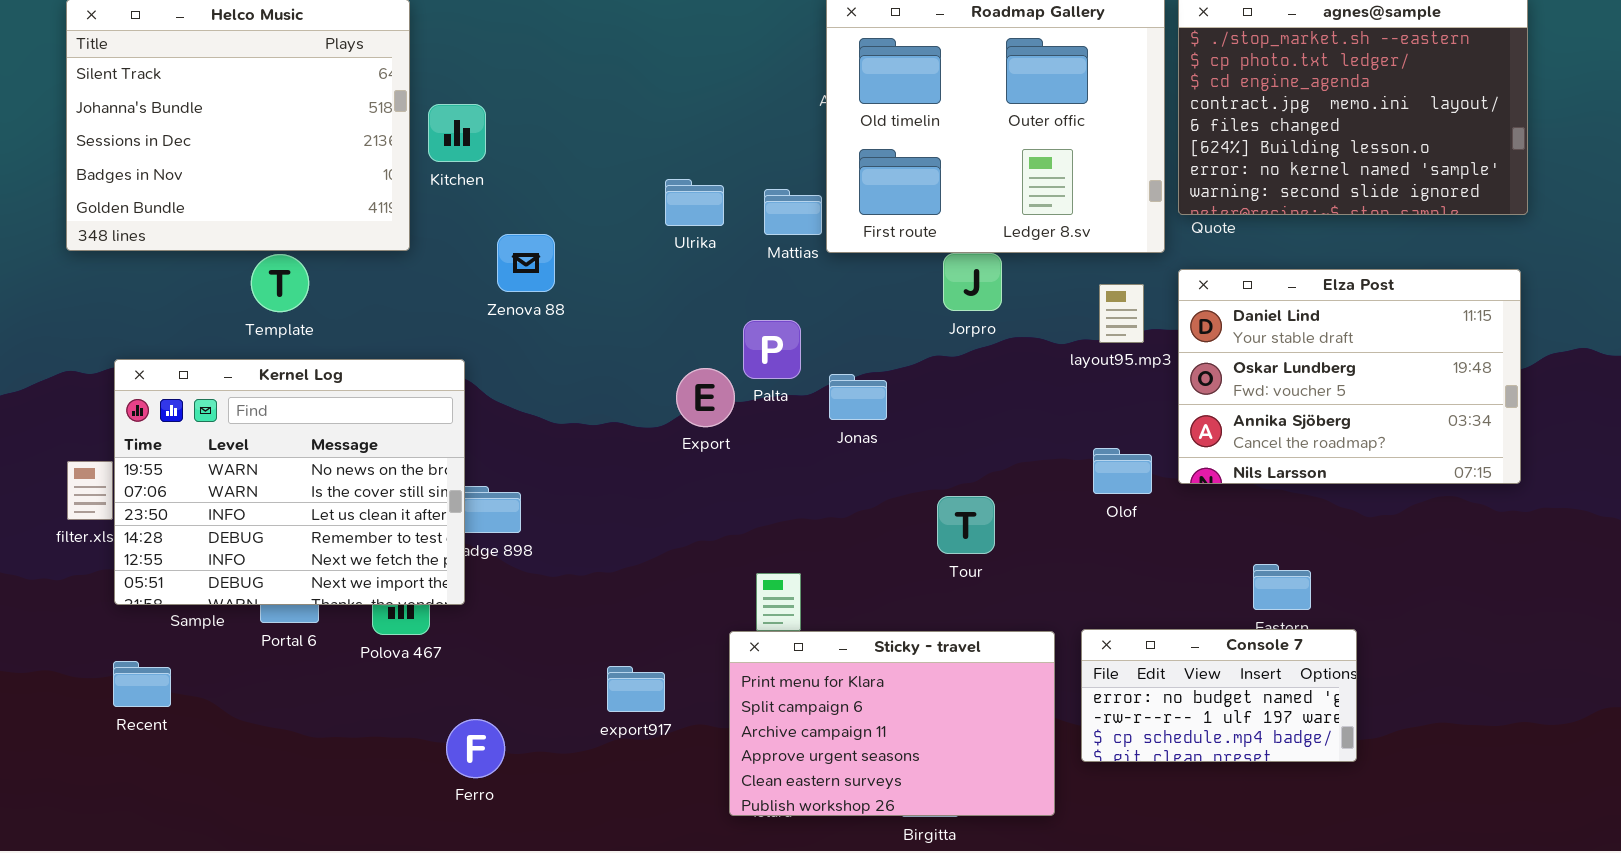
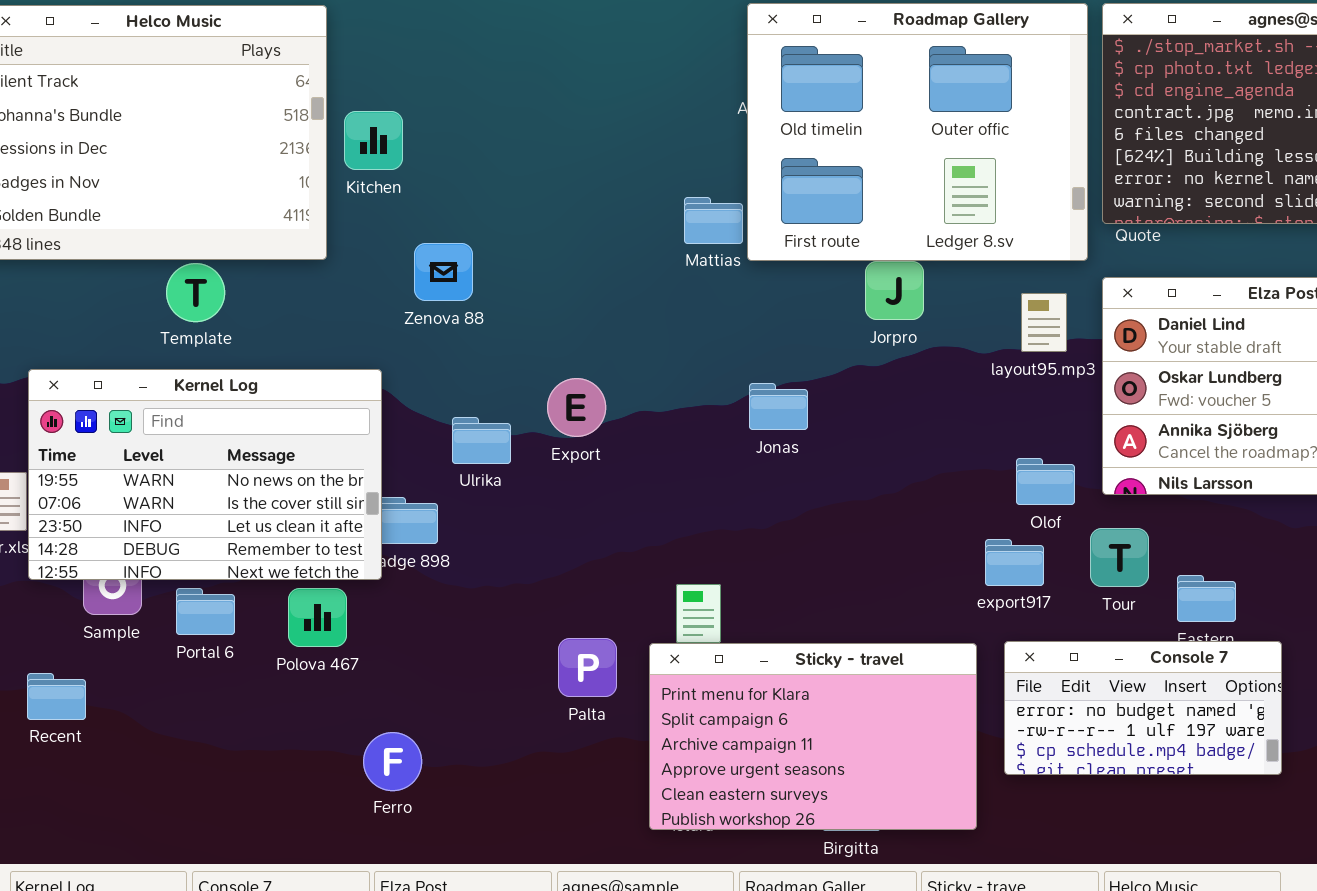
Ulrika: [665,179,724,226] -> [452,417,511,464], moved
Palta: [743,320,801,379] -> [558,638,617,697], moved
Kernel Log: [114,359,465,605] -> [28,369,382,580], resized
Export: [676,368,735,427] -> [547,378,606,437], moved
Tour: [937,496,995,554] -> [1090,528,1149,587], moved
export917: [607,666,665,712] -> [985,539,1044,586], moved

